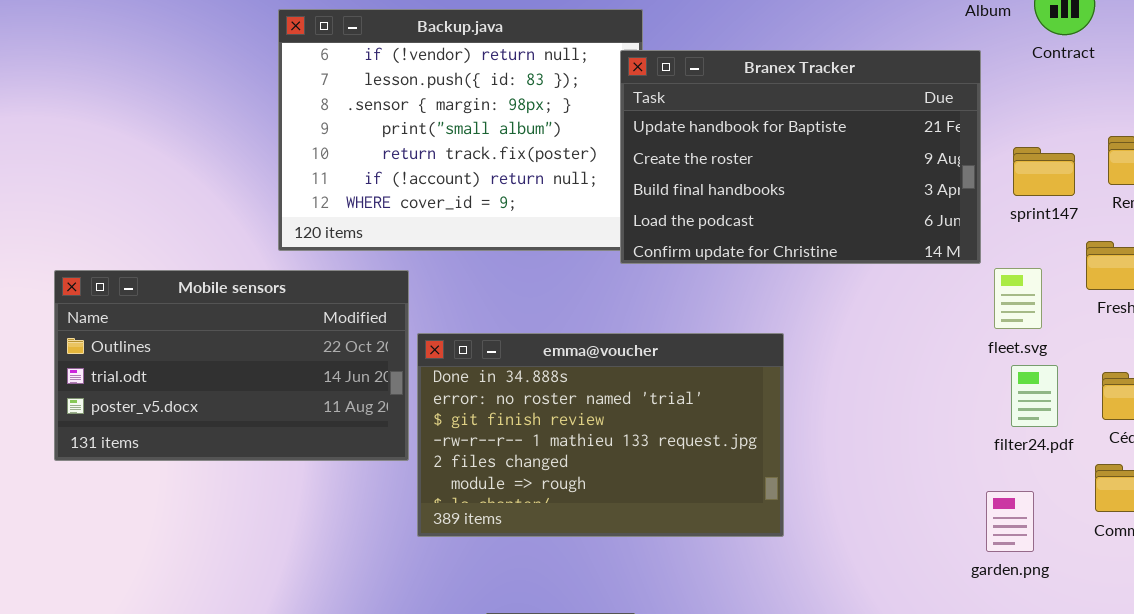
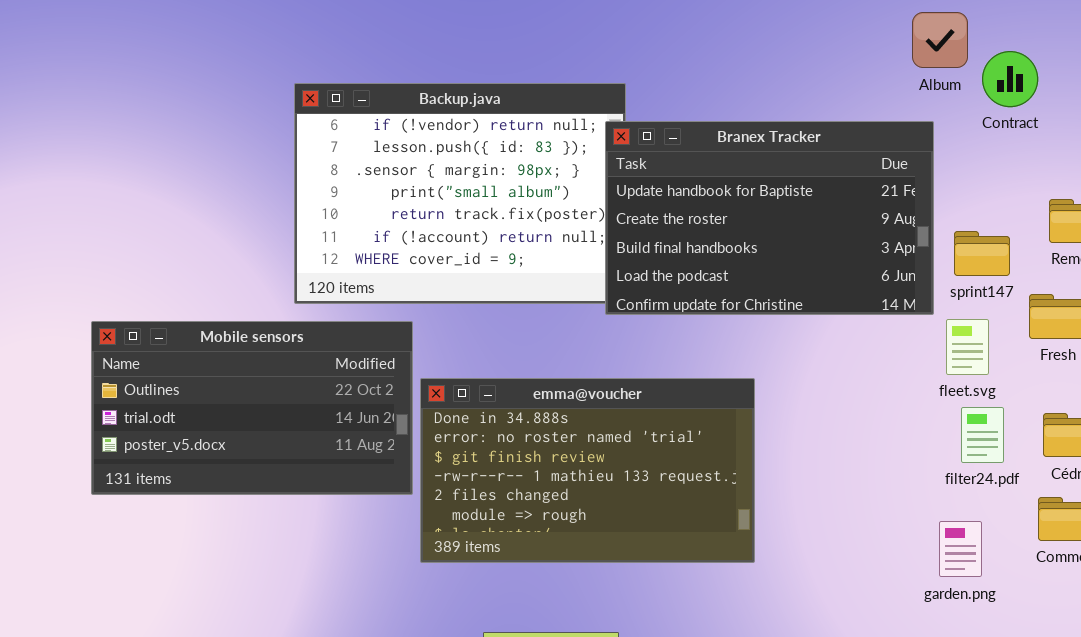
sprint147: [1013,147,1075,196] -> [954,231,1010,276], moved

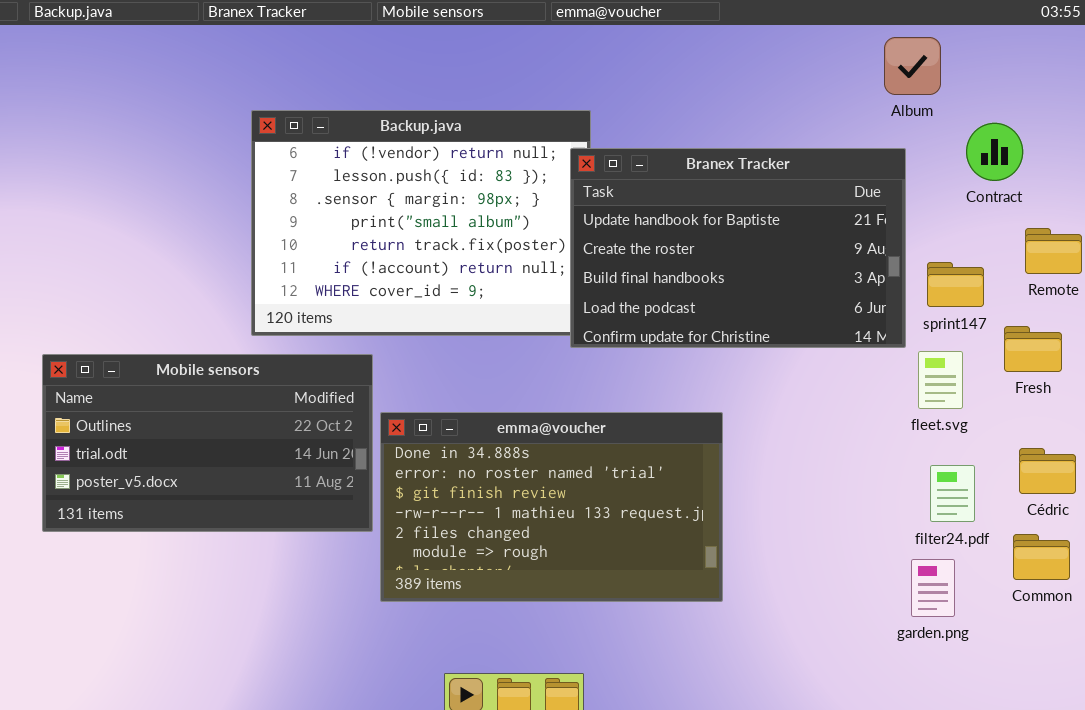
Contract: [982,51,1038,107] -> [966,123,1023,181], moved
filter24.pdf: [961,407,1004,463] -> [930,465,975,522], moved

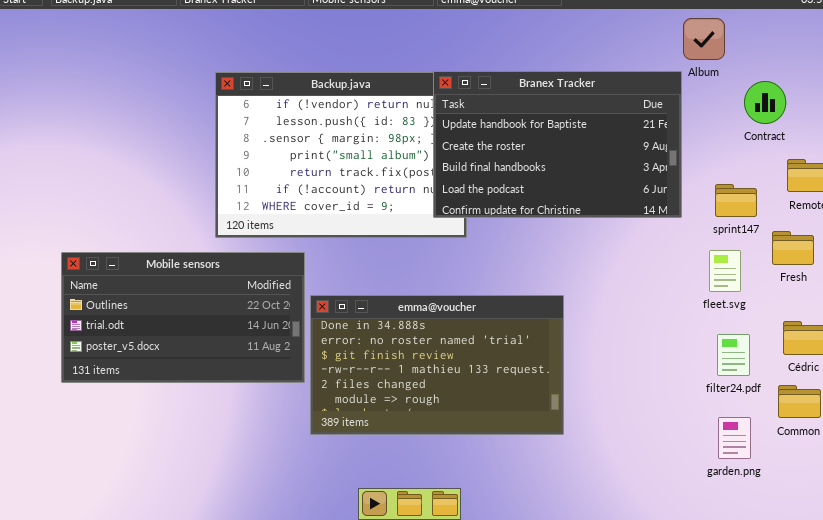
Branex Tracker: [570,148,906,348] -> [433,71,682,218], moved
garden.png: [911,559,955,617] -> [718,417,751,459], moved

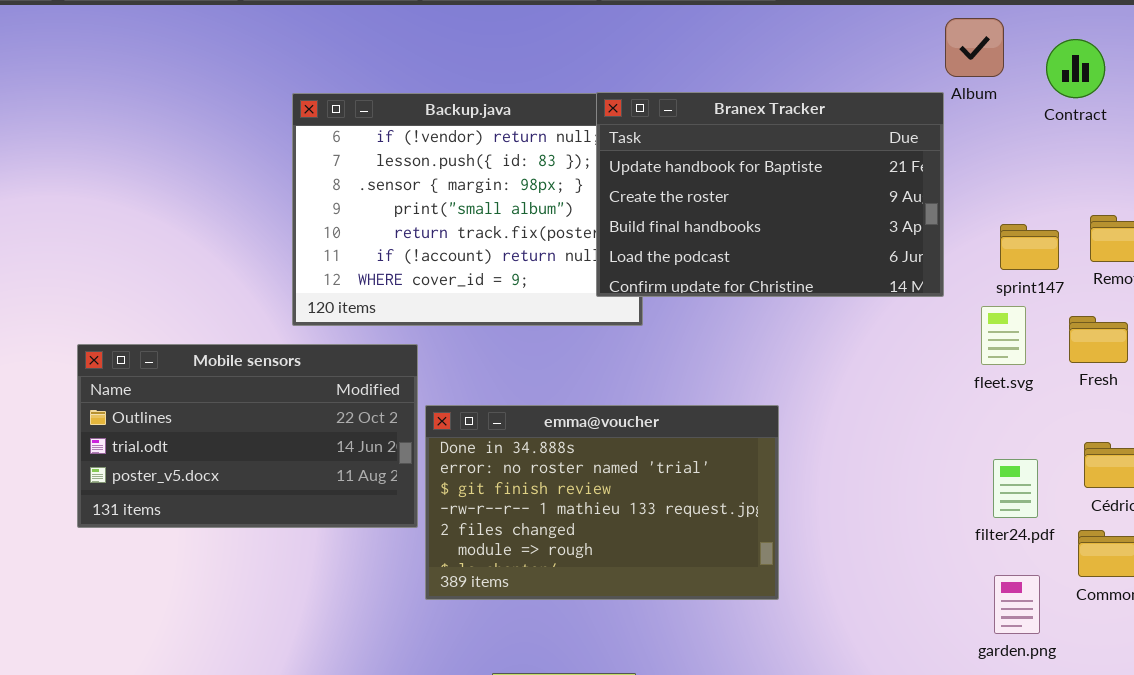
Contract: [744,81,786,124] -> [1046,39,1105,98], moved
sprint147: [715,184,757,217] -> [1000,224,1059,270], moved
fleet.svg: [709,250,741,292] -> [981,306,1026,365], moved

